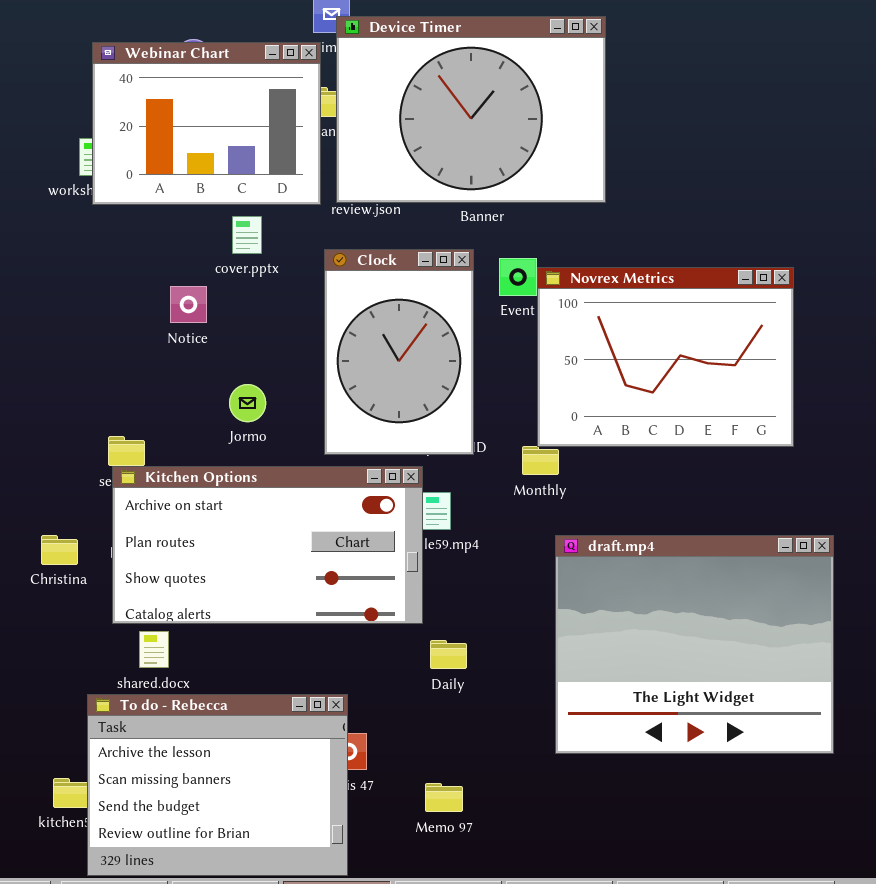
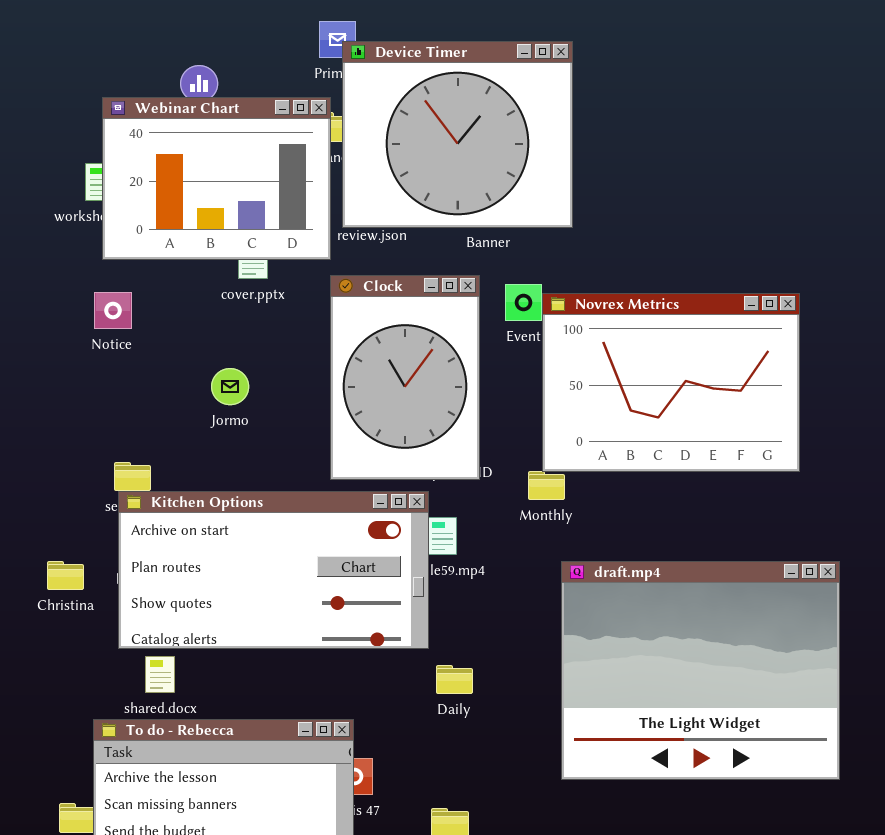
Device Timer: [336,16,606,203] -> [342,41,573,228], resized
Webinar Chart: [92,42,321,205] -> [102,97,331,260], moved
Notice: [170,286,207,323] -> [94,292,132,329], moved
Jormo: [229,384,266,422] -> [211,368,249,405], moved

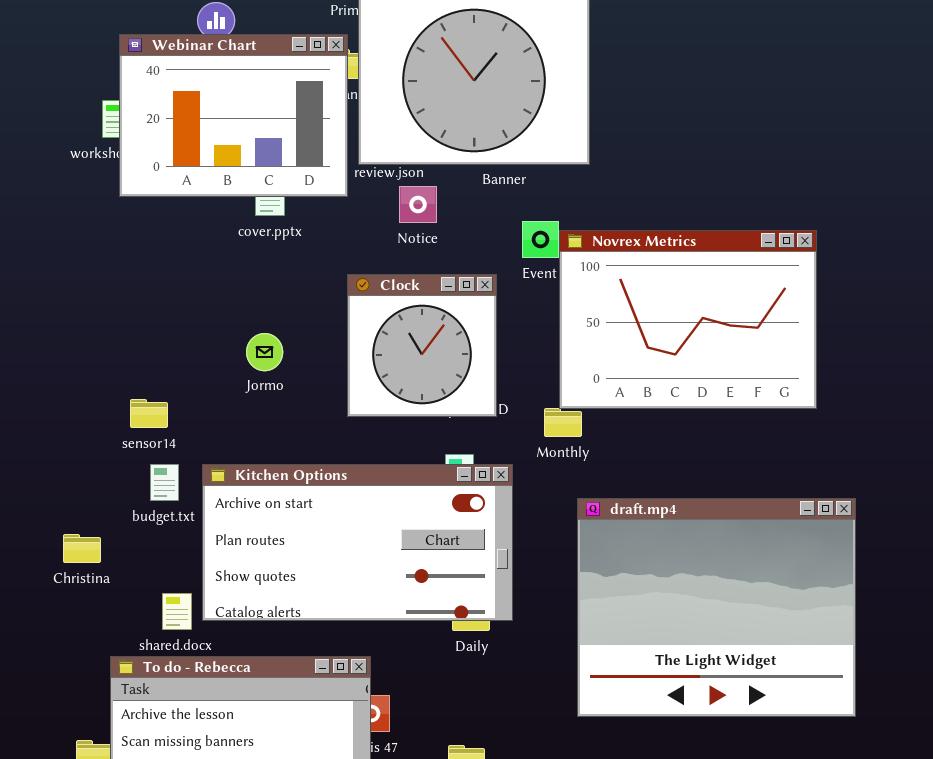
Clock: [330,275,480,480] -> [347,274,497,417], resized
Notice: [94,292,132,329] -> [399,186,437,223], moved
Jormo: [211,368,249,405] -> [246,333,283,371], moved
Kitchen Options: [118,491,429,649] -> [202,464,513,621], moved
Christina: [47,561,84,590] -> [63,534,101,563], moved

